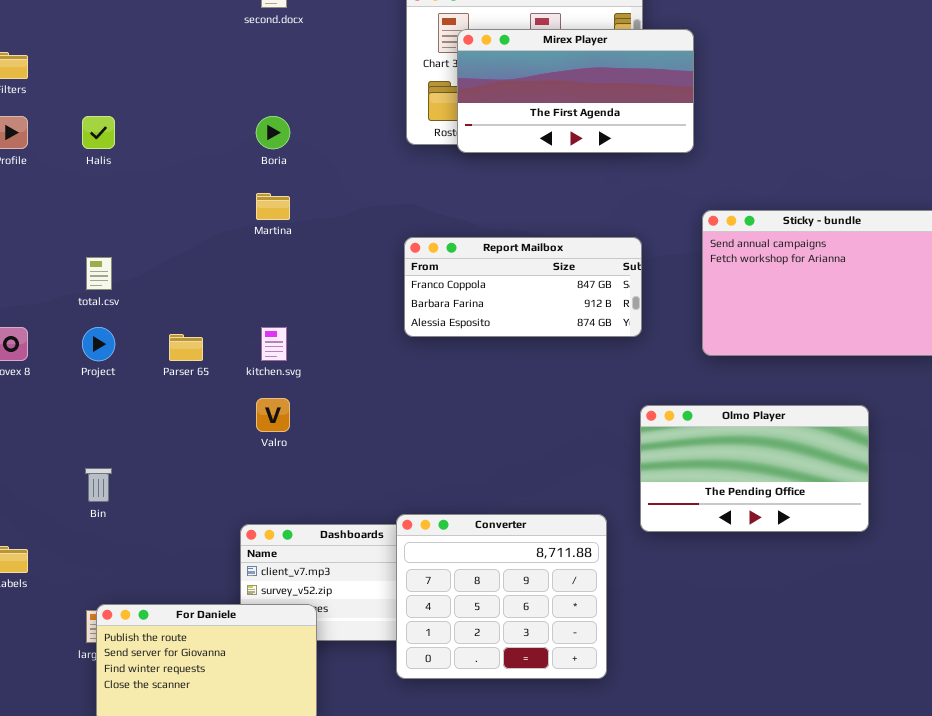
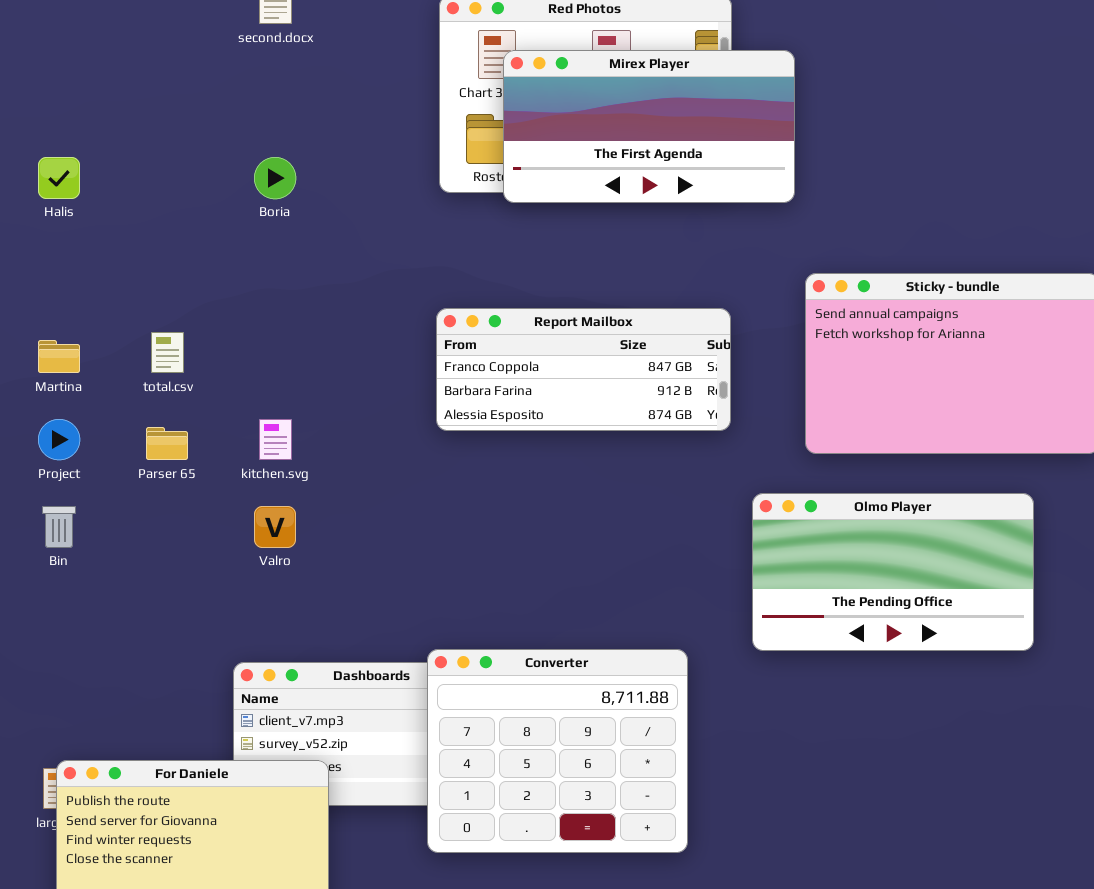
Martina: [256,193,290,220] -> [38,340,80,373], moved
total.csv: [86,257,112,290] -> [151,332,184,373], moved
Olmo Player: [640,405,869,532] -> [752,493,1034,651], moved
Bin: [85,468,112,502] -> [42,506,76,548], moved

